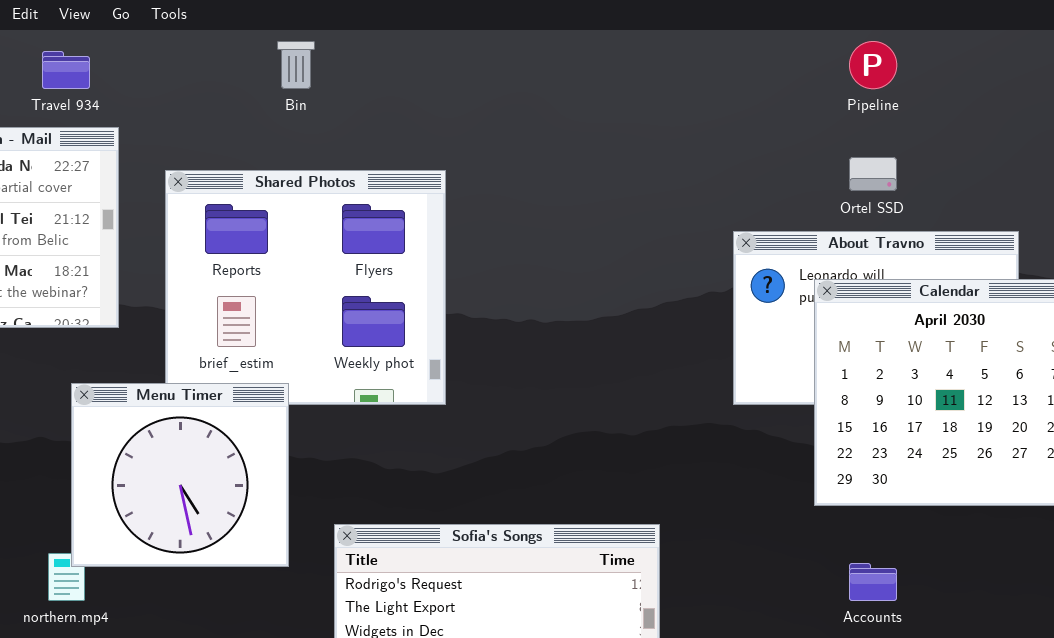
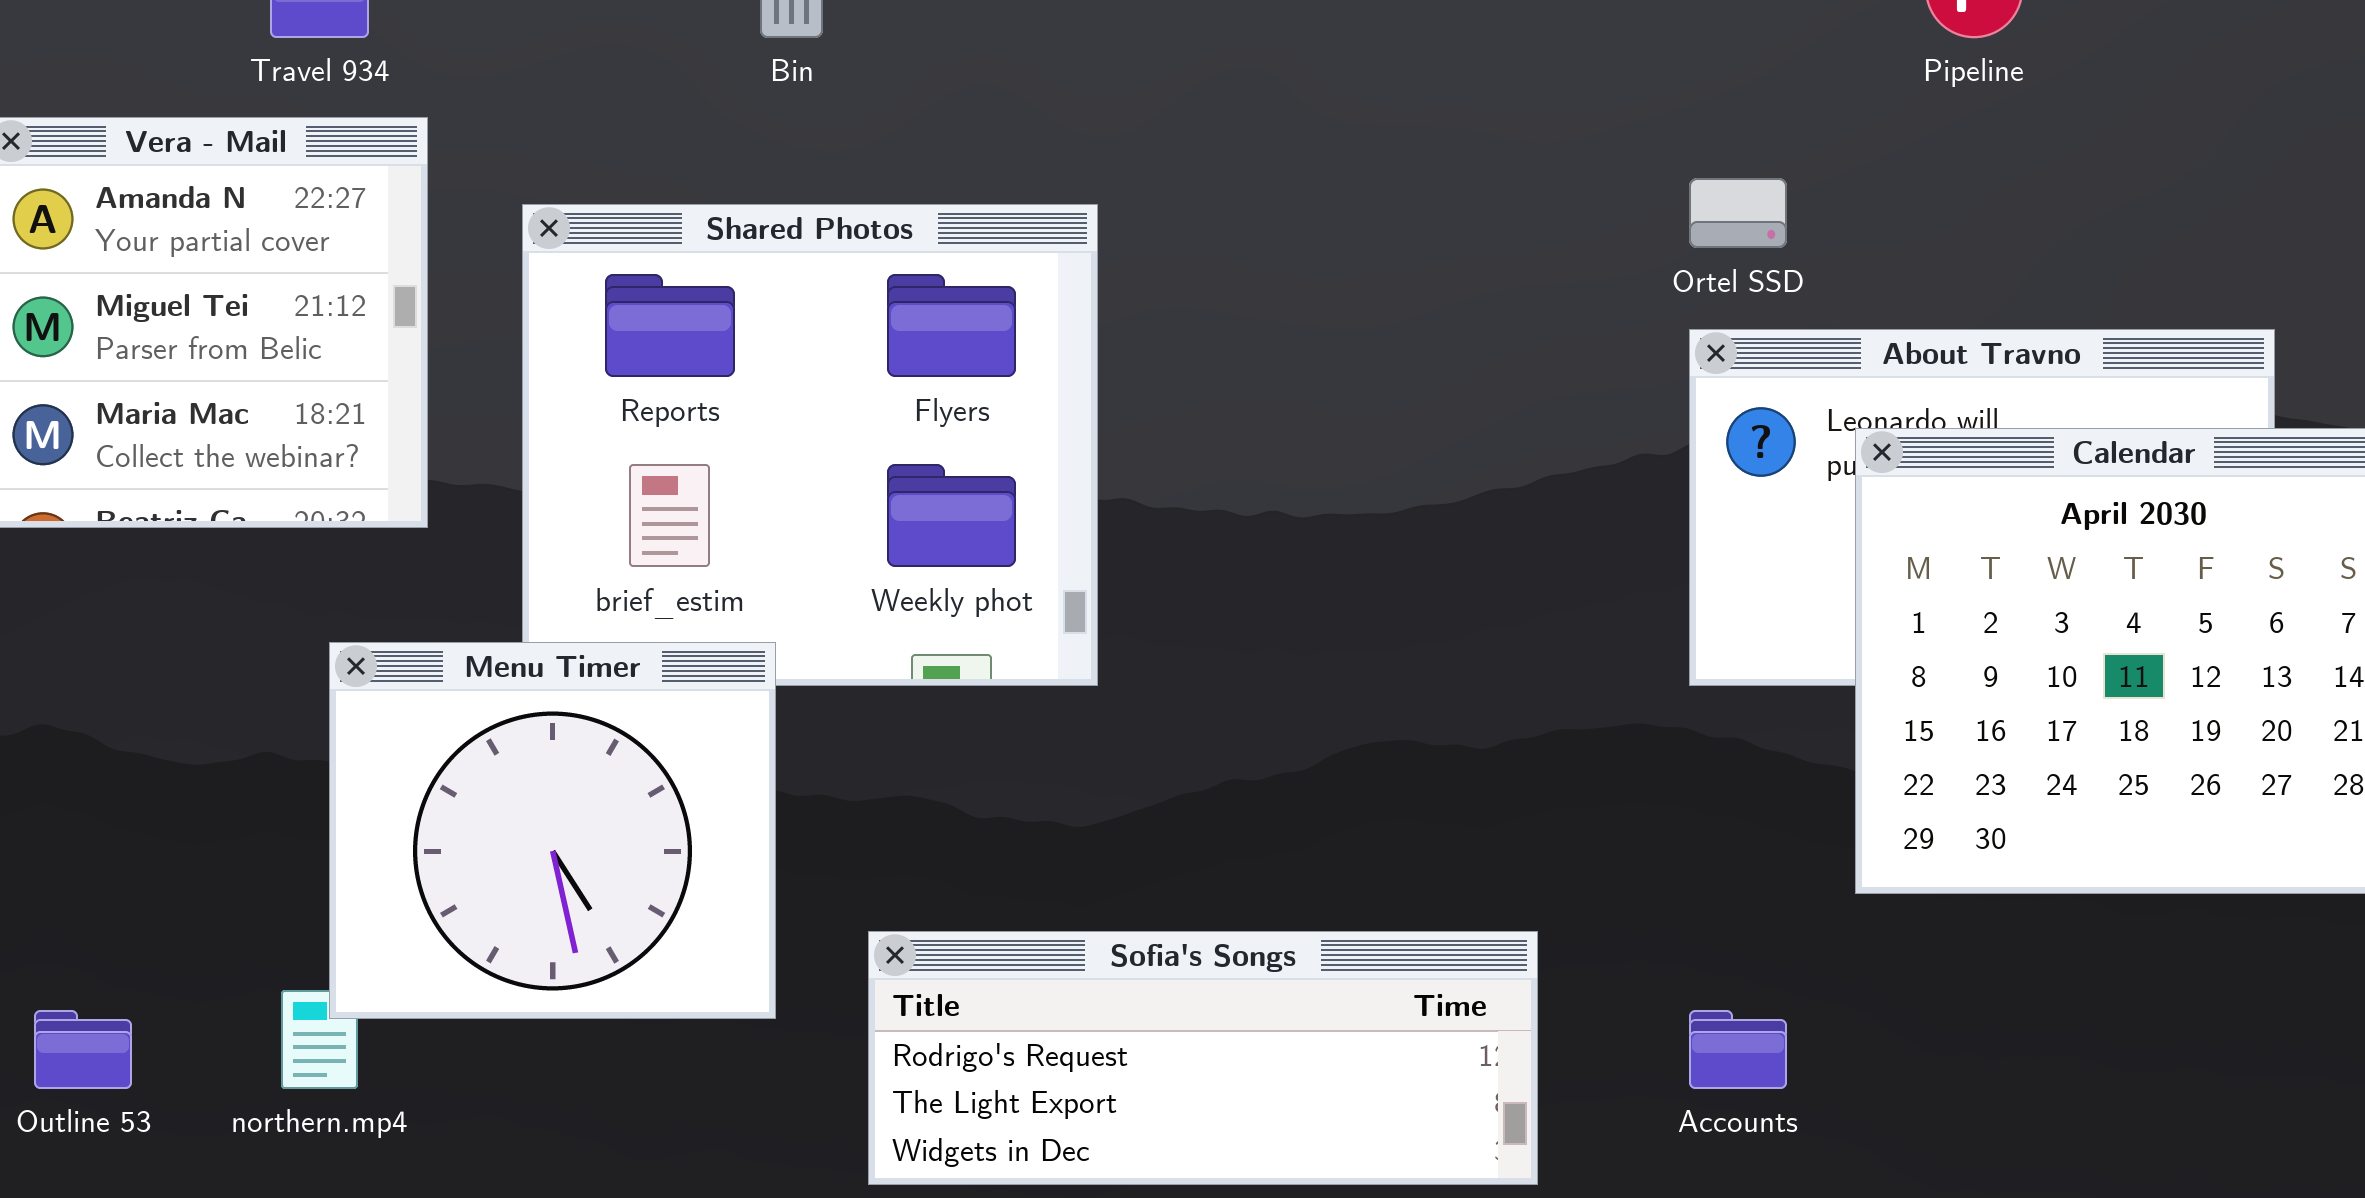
Ortel SSD: [849,157,897,191] -> [1689,178,1787,248], moved
Accounts: [849,563,897,601] -> [1689,1010,1787,1089], moved

